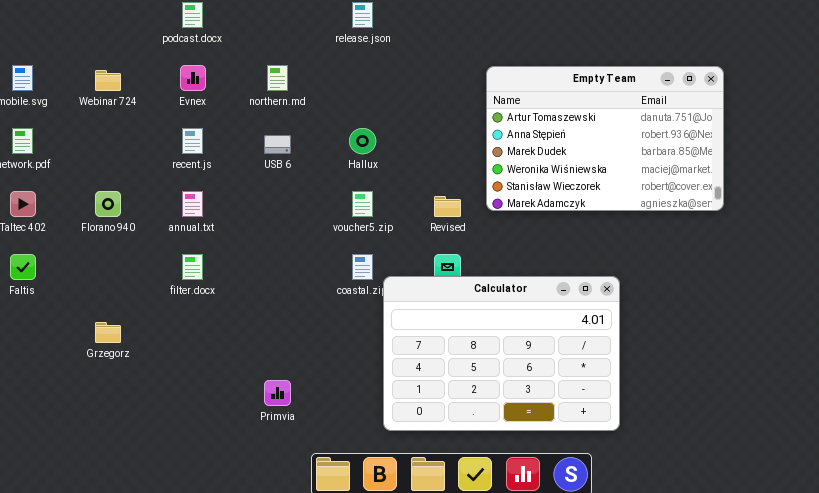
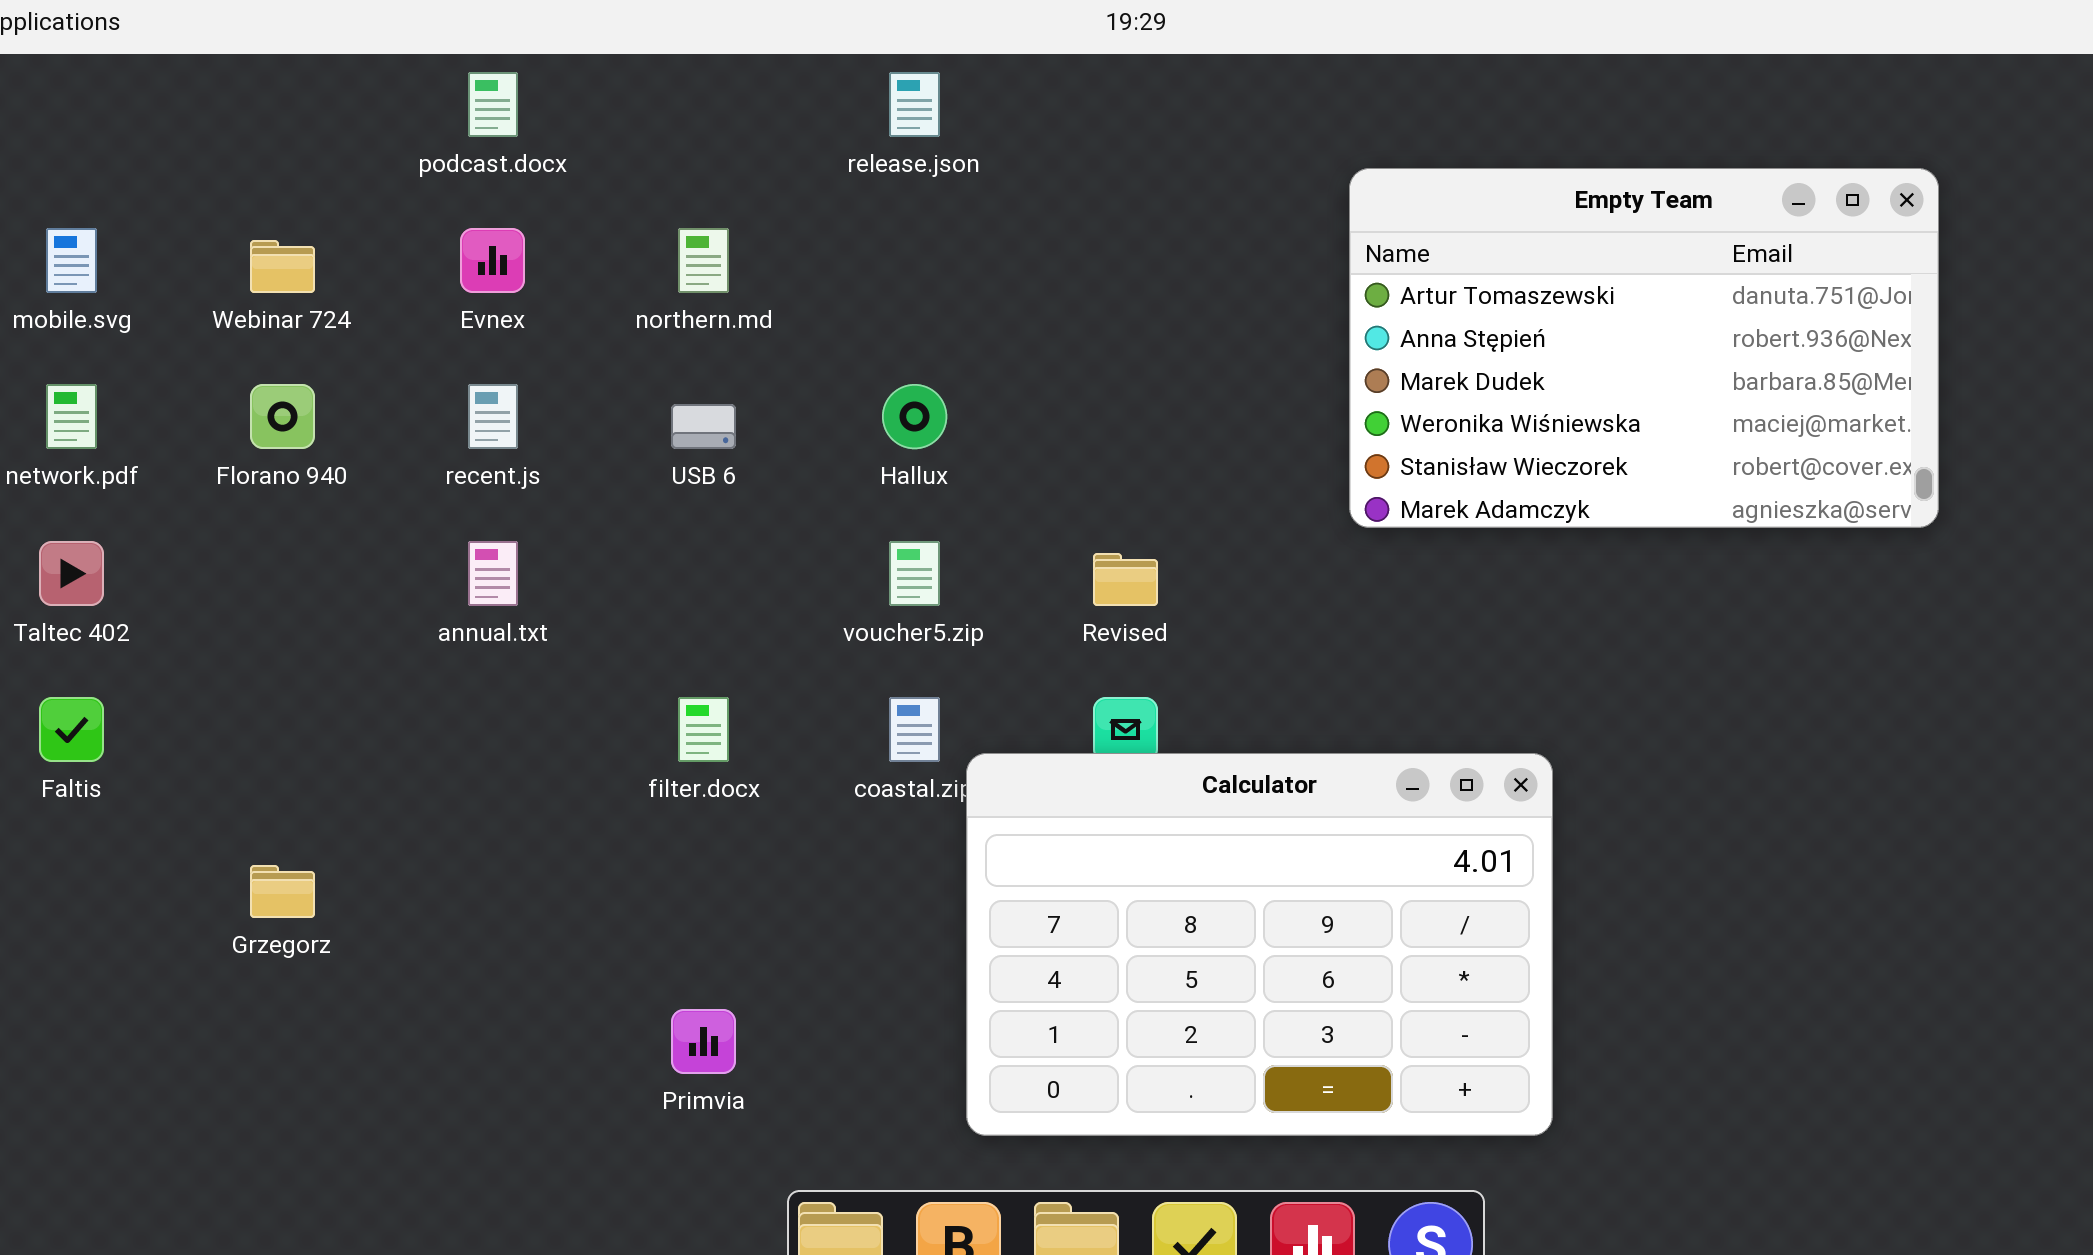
Empty Team: [486,66,724,211] -> [1349,168,1939,528], moved
Florano 940: [95,191,121,217] -> [250,384,315,449], moved
filter.docx: [182,254,203,280] -> [678,697,729,762], moved

